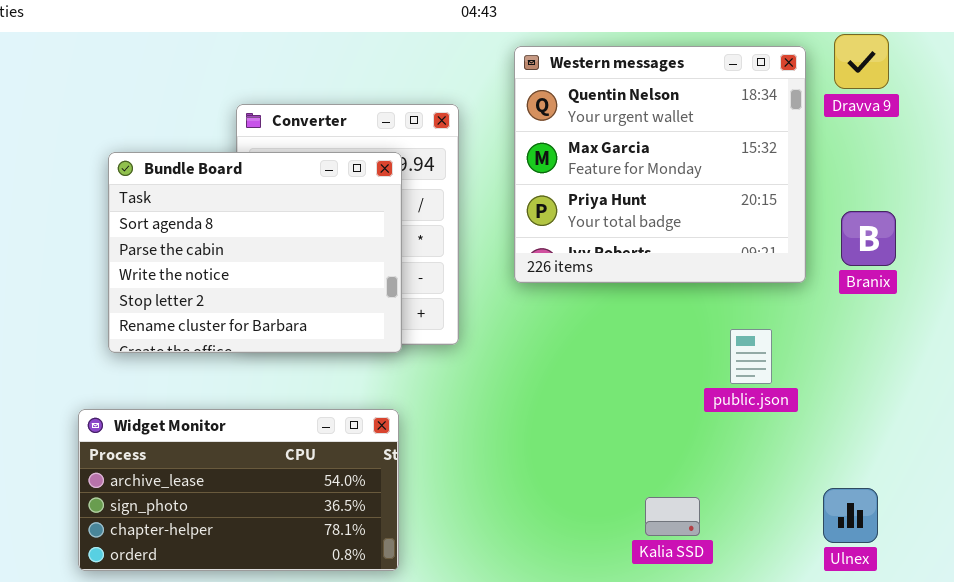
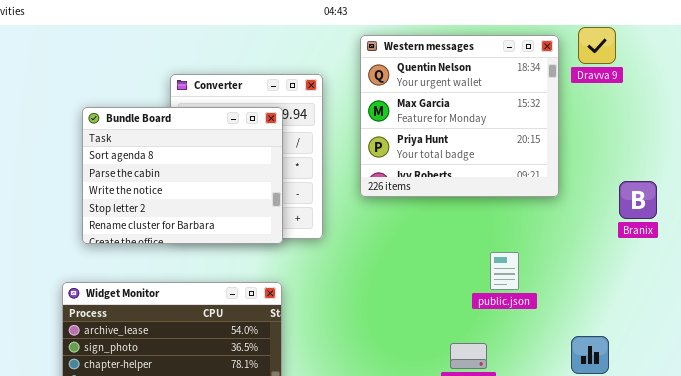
Branix: [841,211,896,266] -> [619,181,657,219], moved
public.json: [730,329,772,384] -> [490,252,519,290], moved

